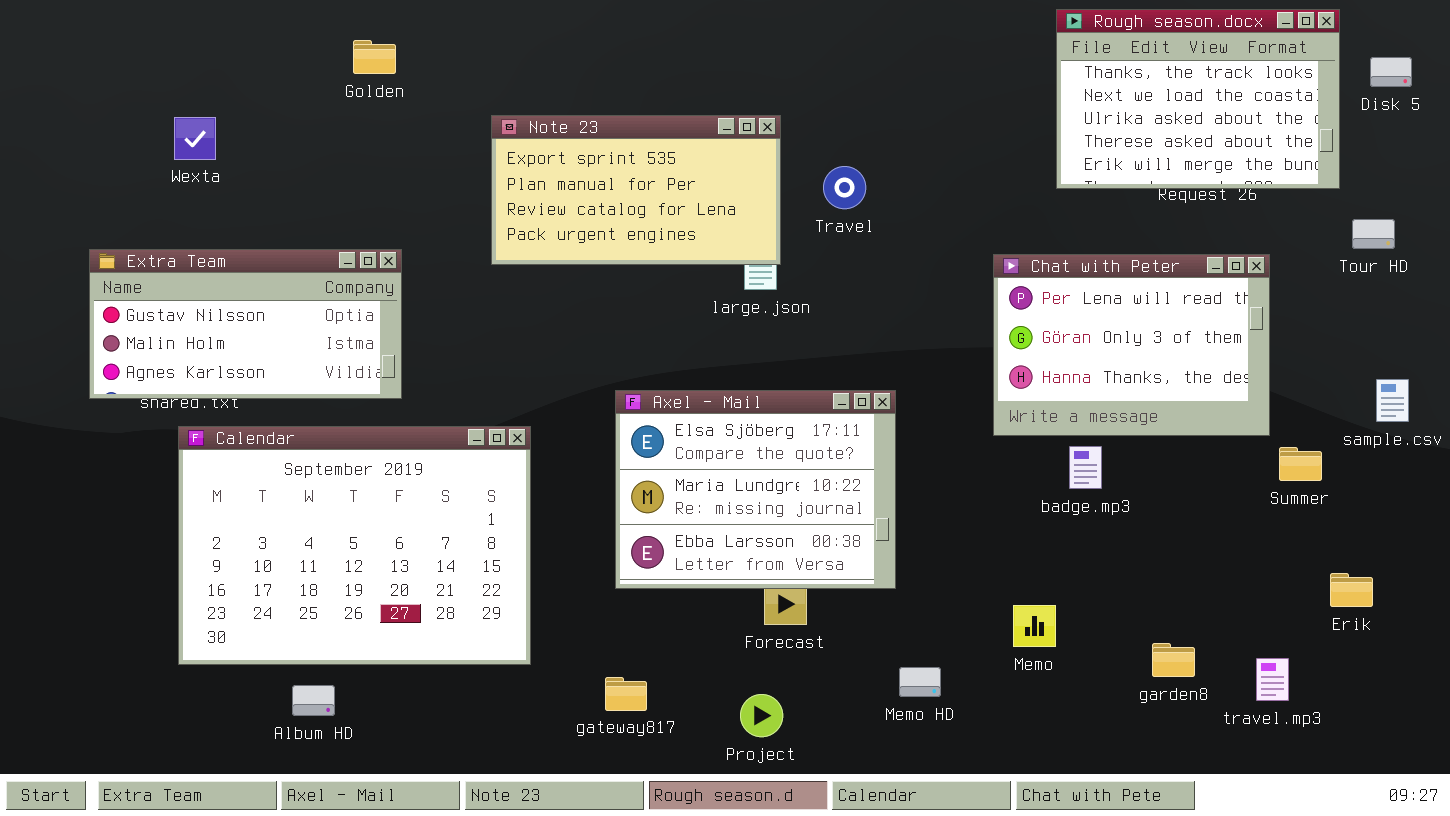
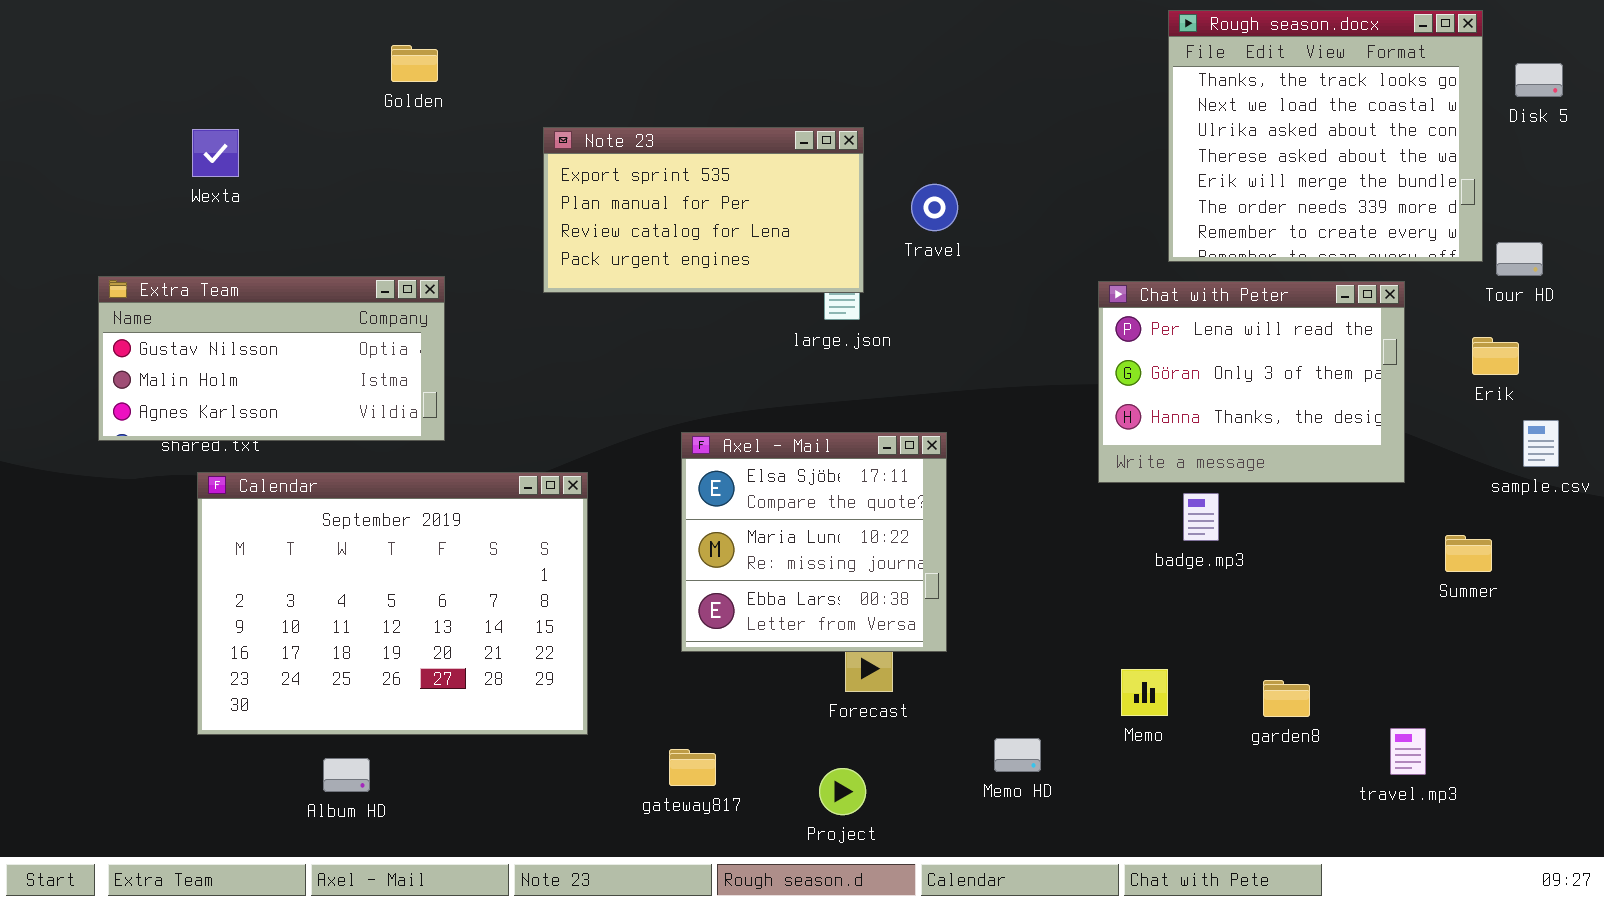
Rough season.docx: [1056,9,1340,189] -> [1168,10,1483,262], resized
Axel - Mail: [615,390,896,589] -> [681,432,947,652], resized
Summer: [1279,447,1322,481] -> [1445,535,1492,572], moved
Erik: [1330,573,1373,607] -> [1472,337,1519,375], moved
garden8: [1152,643,1195,677] -> [1263,680,1310,717], moved

